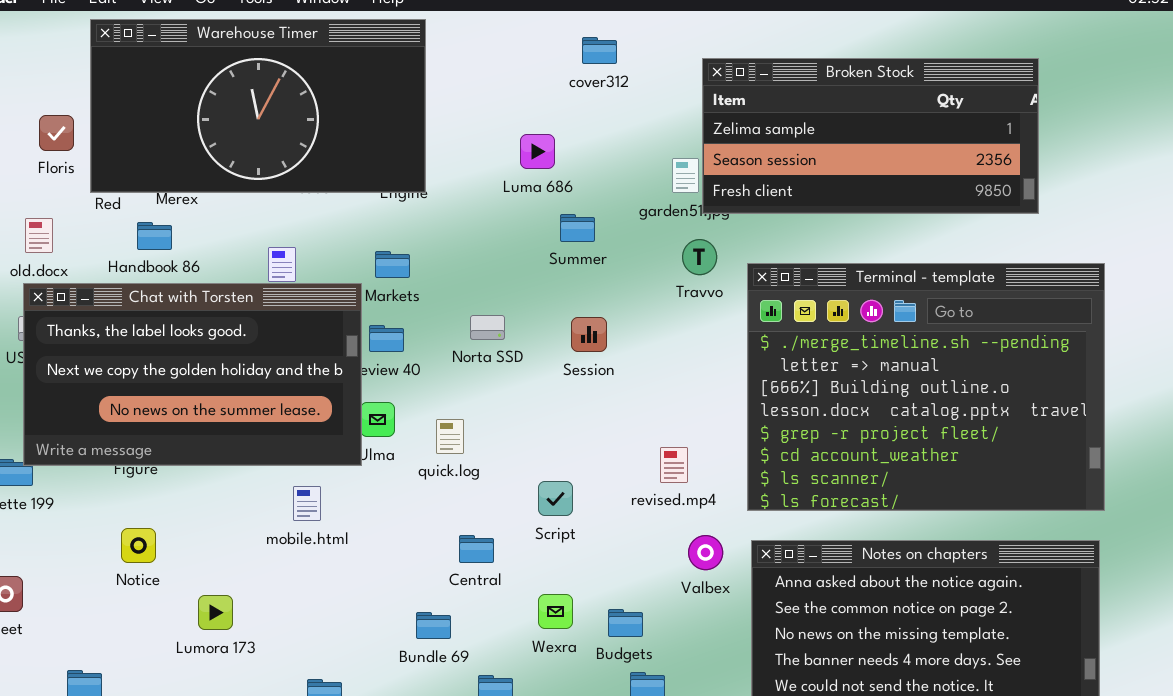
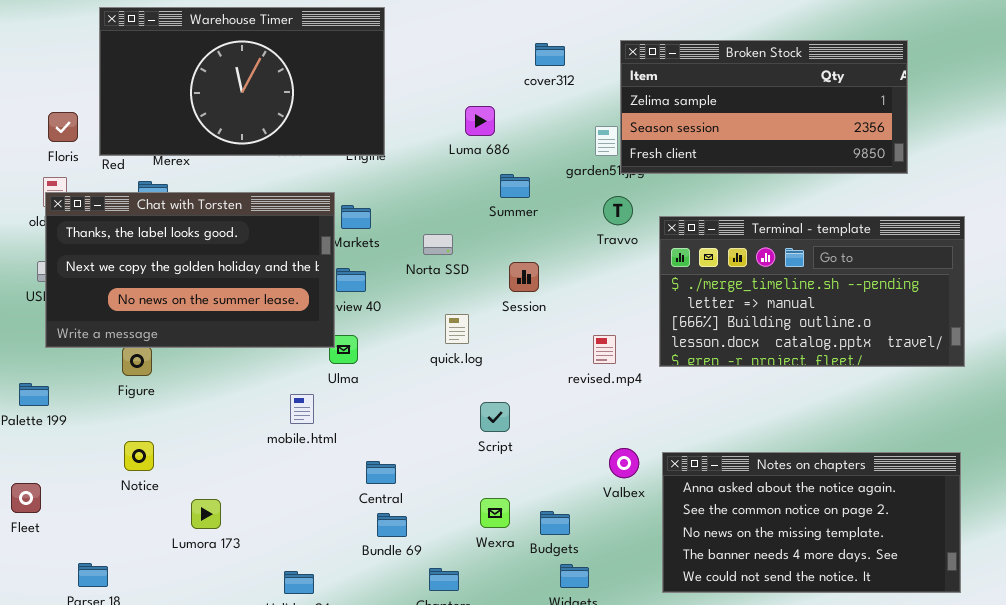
cover312: [582,37,617,64] -> [535,43,565,66], moved
Floris: [39,115,74,151] -> [48,112,78,142], moved
Terminal - template: [747,263,1105,511] -> [659,216,965,367], resized
Chat with Torsten: [23,283,362,466] -> [45,192,335,348], moved
Norta SSD: [470,315,505,340] -> [423,234,453,255], moved
quick.log: [436,419,464,454] -> [445,314,469,344], moved
revised.mp4: [660,447,688,483] -> [593,335,616,364], moved
mobile.html: [293,486,321,521] -> [290,394,314,424], moved
Central: [459,535,494,563] -> [366,461,396,484], moved

